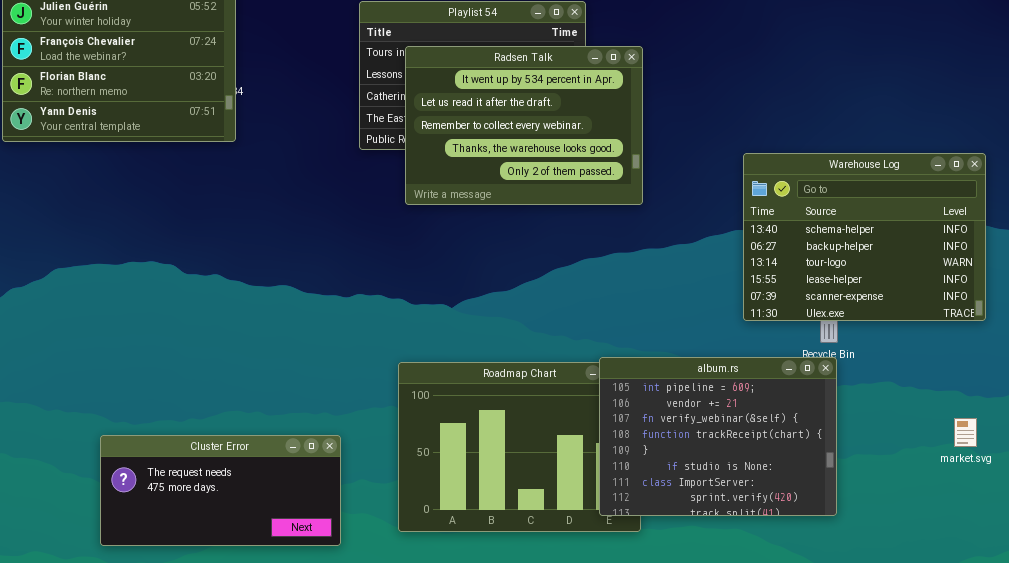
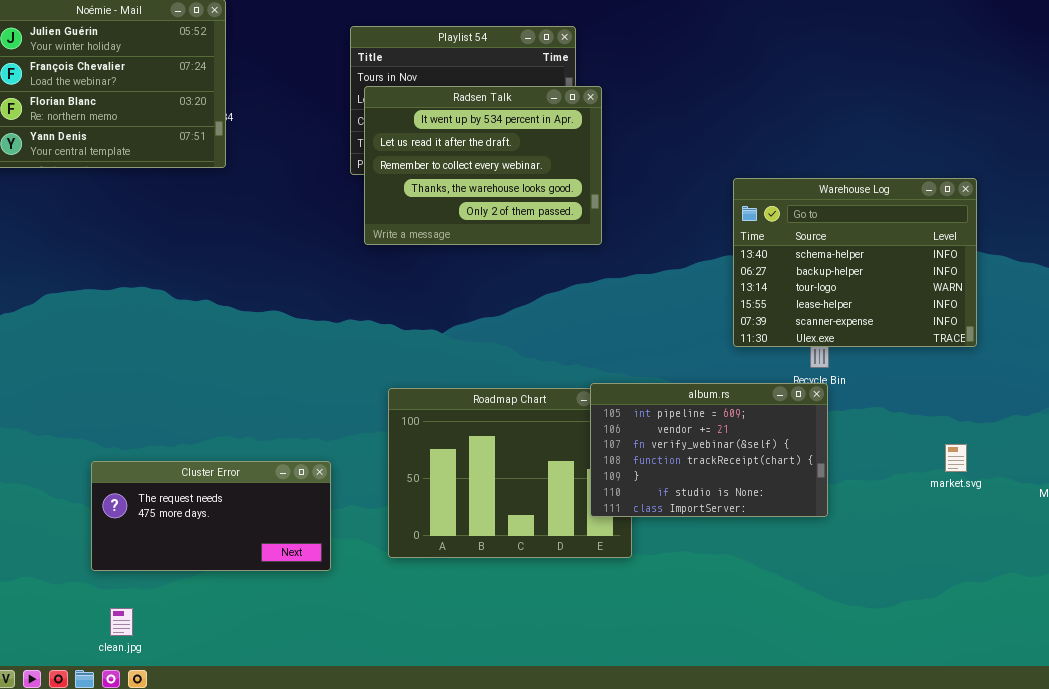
Radsen Talk: [405,46,643,205] -> [364,86,602,245], moved
album.rs: [599,357,837,516] -> [590,383,828,517], resized

